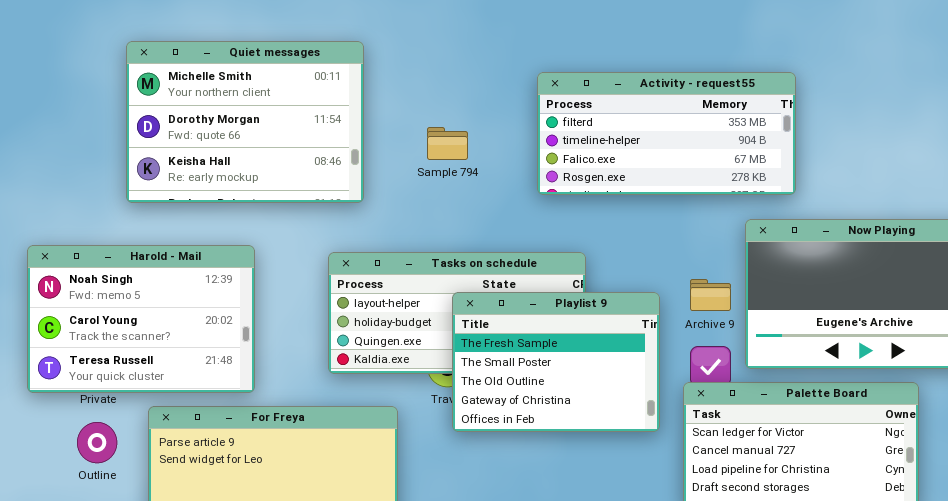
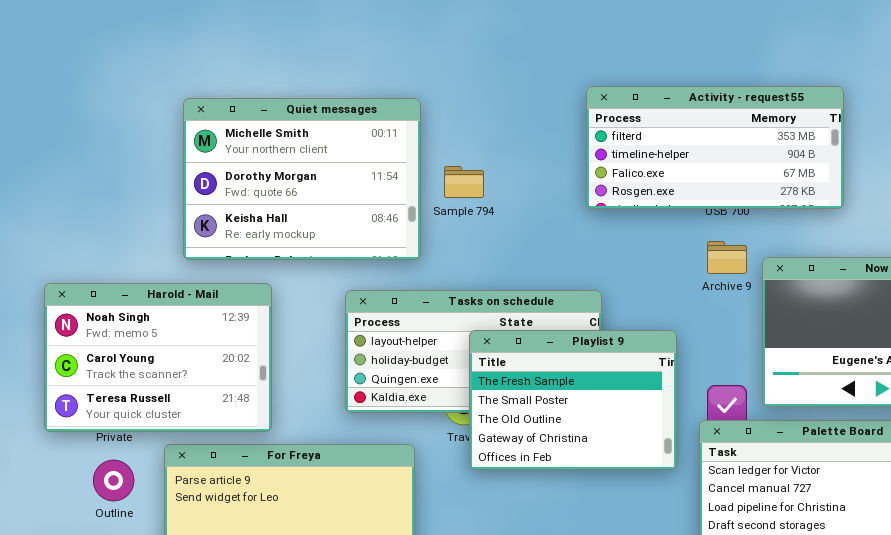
Quiet messages: [126,41,364,203] -> [183,98,421,260], moved
Activity - request55: [537,72,796,195] -> [586,86,844,209], moved
Archive 9: [690,279,731,311] -> [707,241,747,274], moved

